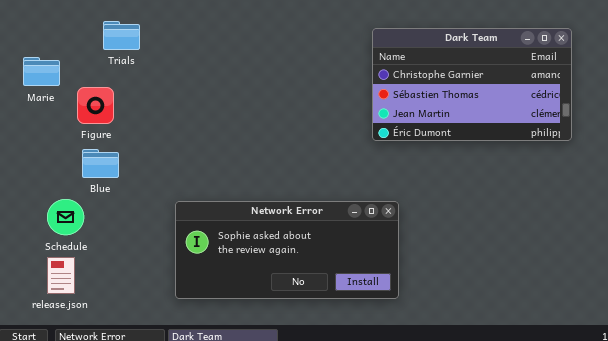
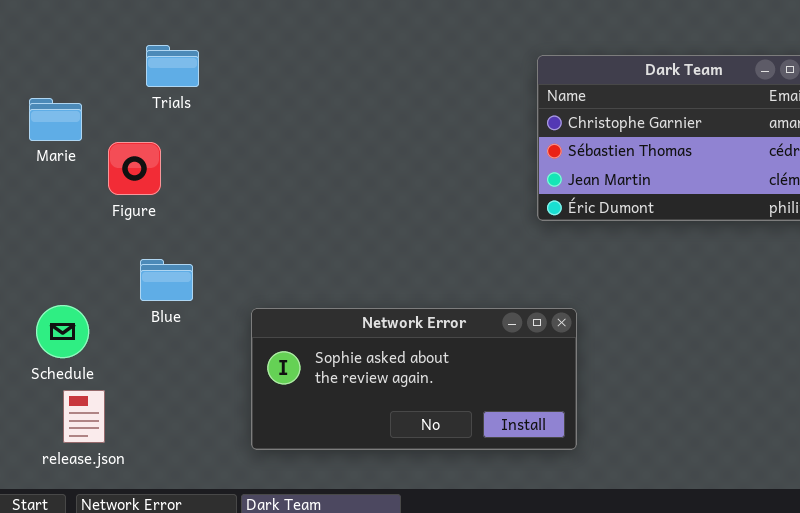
Blue: [82,149,119,178] -> [140,259,193,301], moved
Schedule: [47,199,84,235] -> [36,305,89,358], moved

